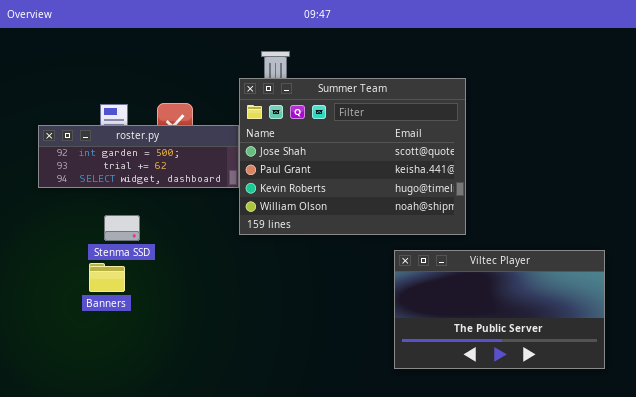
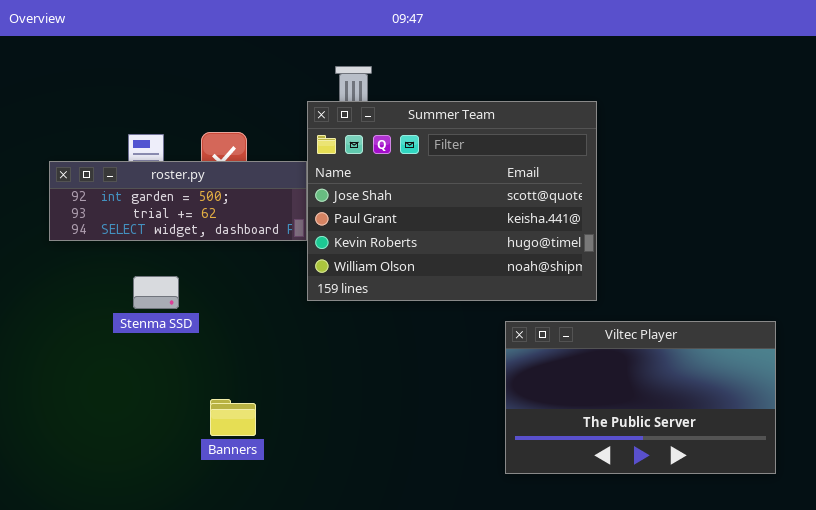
Banners: [89,263,125,292] -> [210,399,256,436], moved

